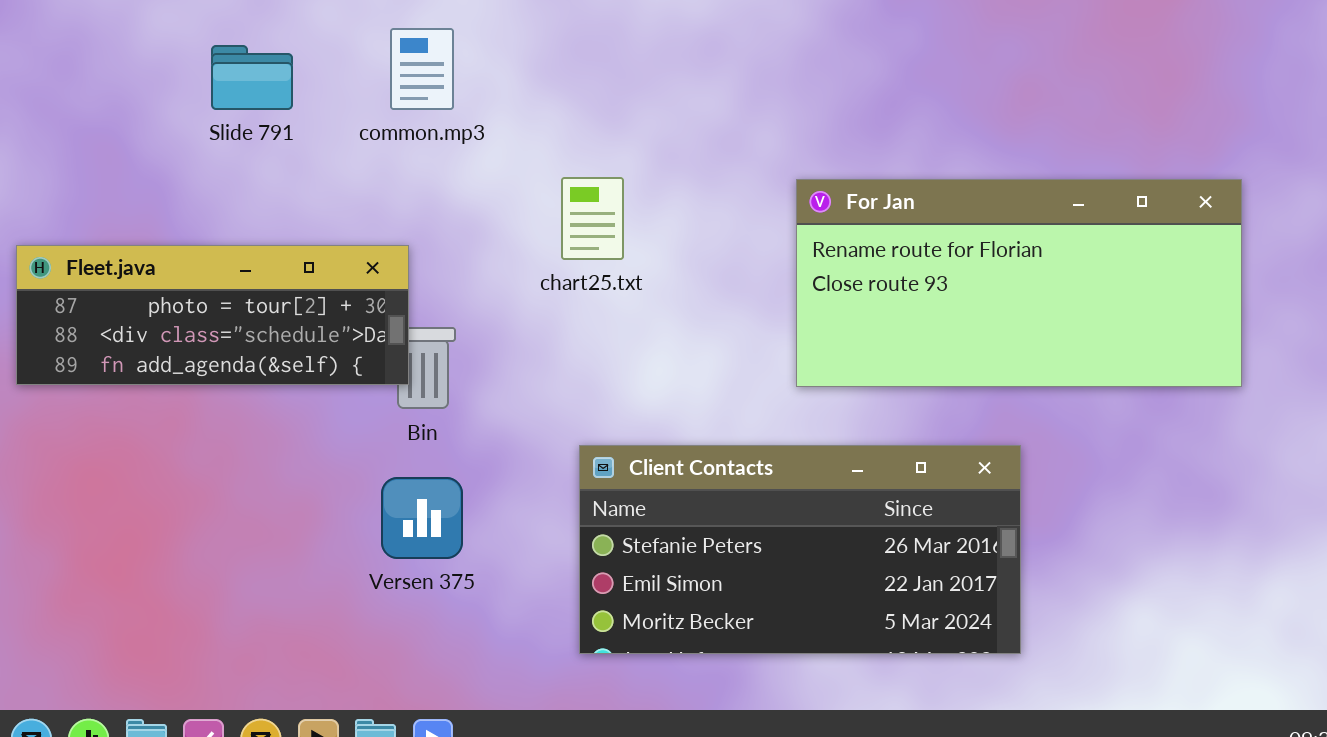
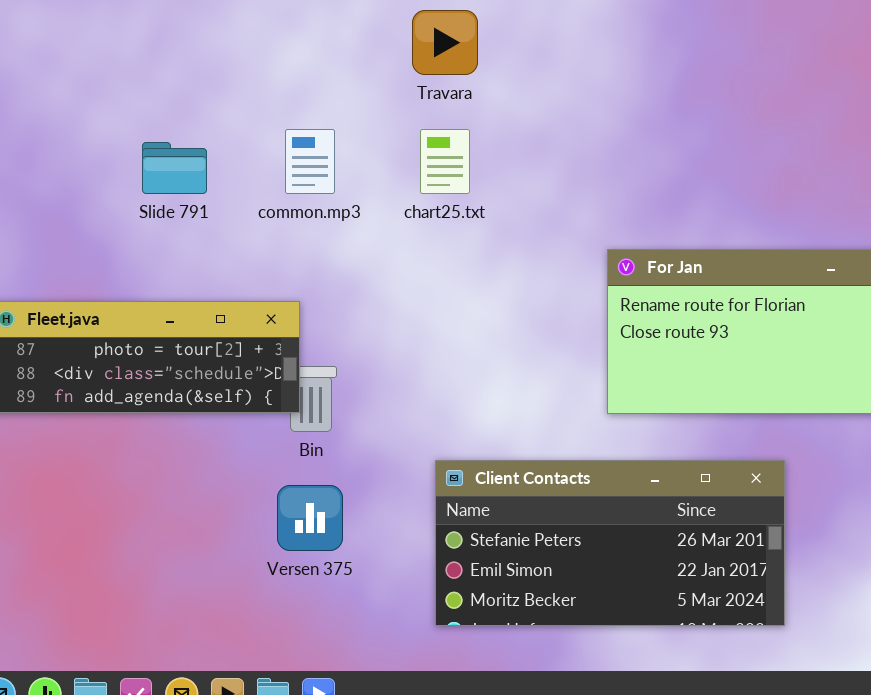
chart25.txt: [561,177,624,260] -> [420,129,470,194], moved

